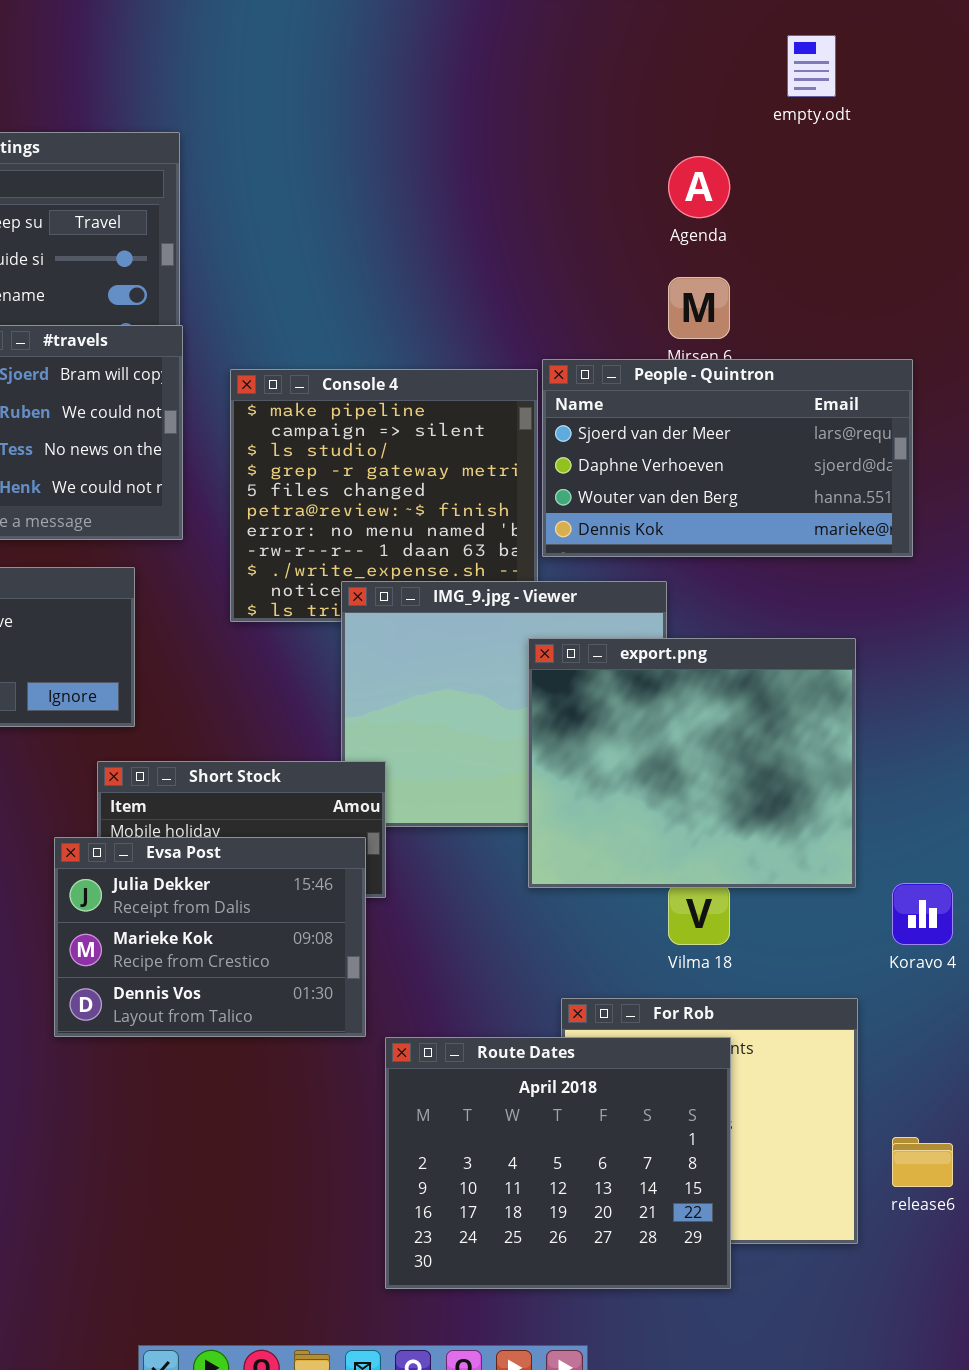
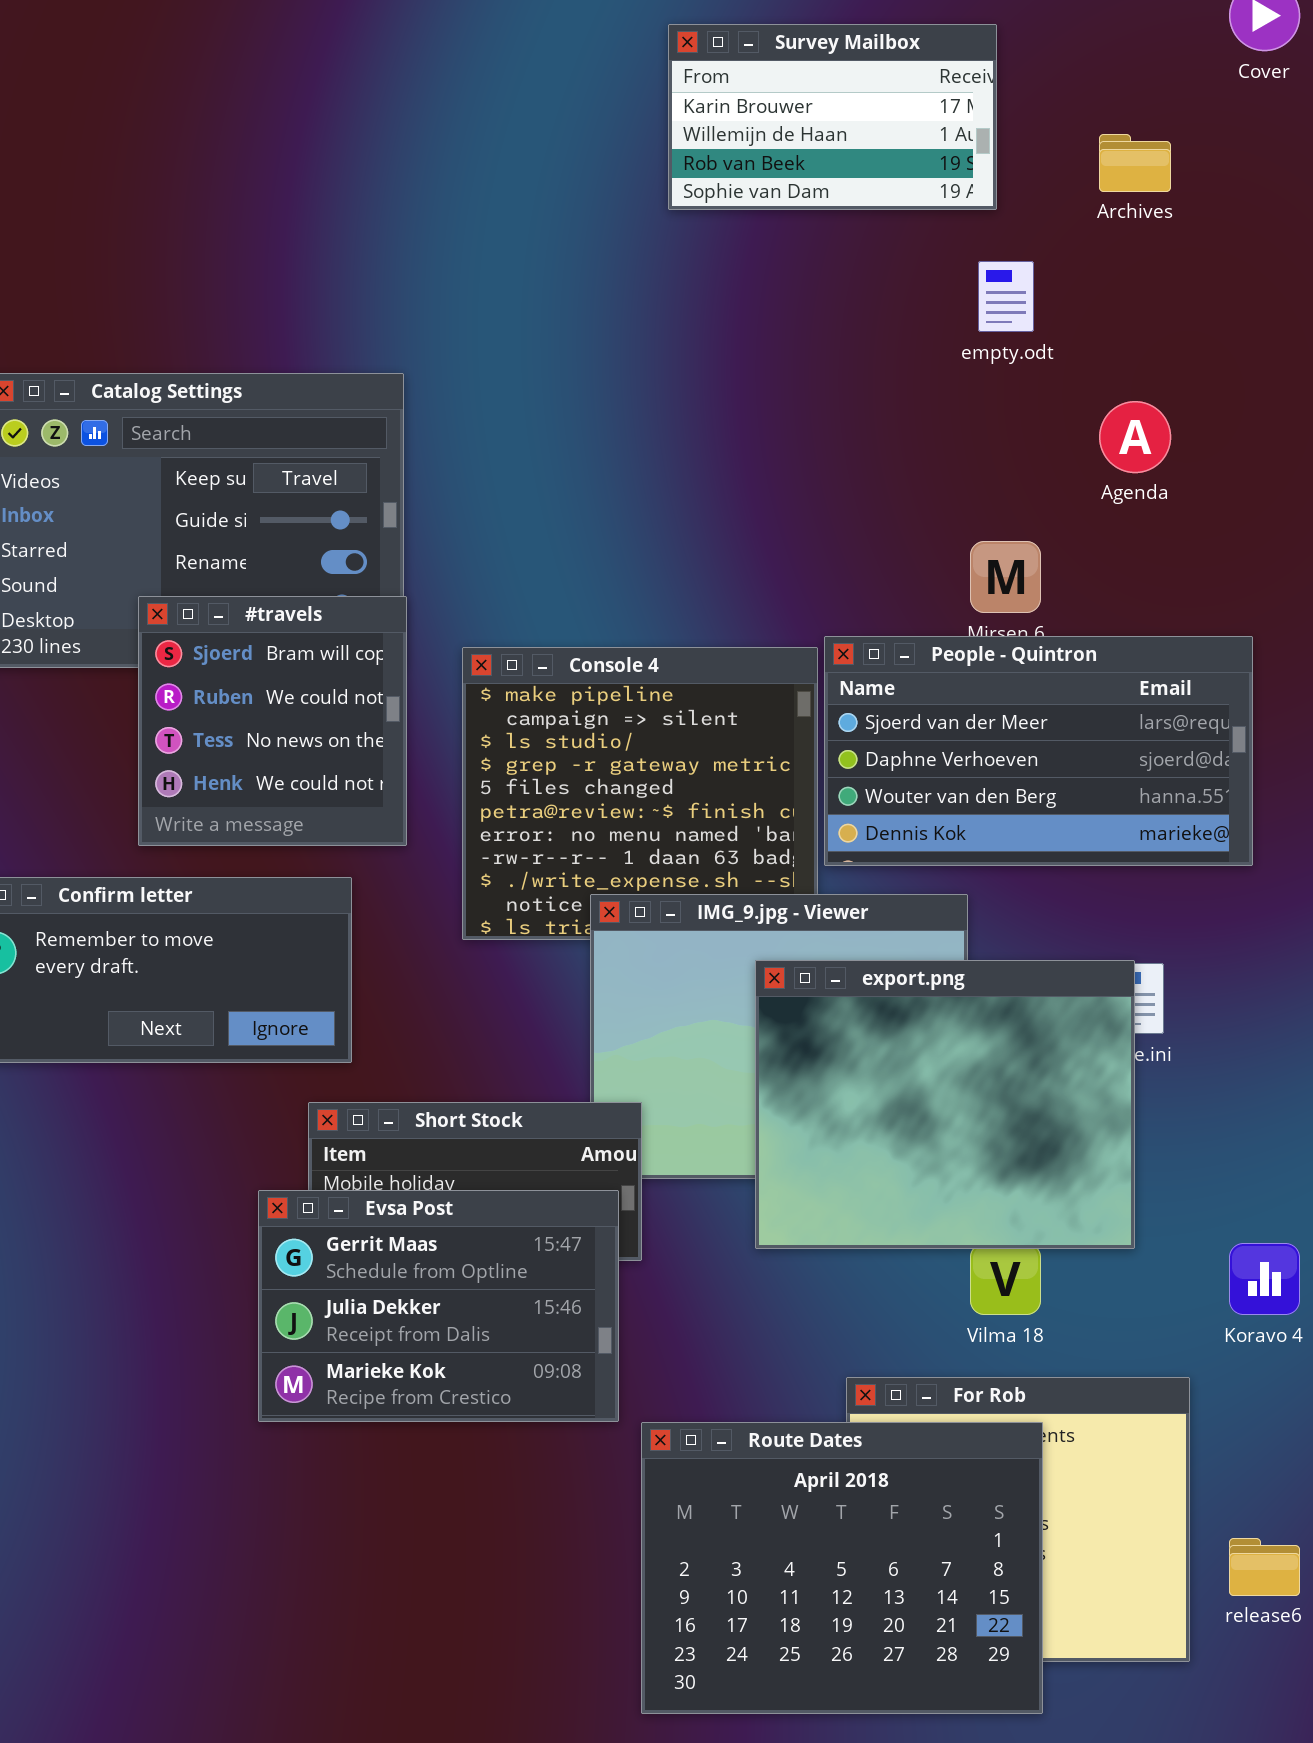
empty.odt: [787,35,836,97] -> [978,261,1034,332], moved
Agenda: [668,156,730,218] -> [1099,401,1171,473], moved
export.png: [528,638,856,888] -> [755,960,1135,1249], moved
Evsa Post: [54,837,366,1037] -> [258,1190,619,1422], scrolled up 1 row

